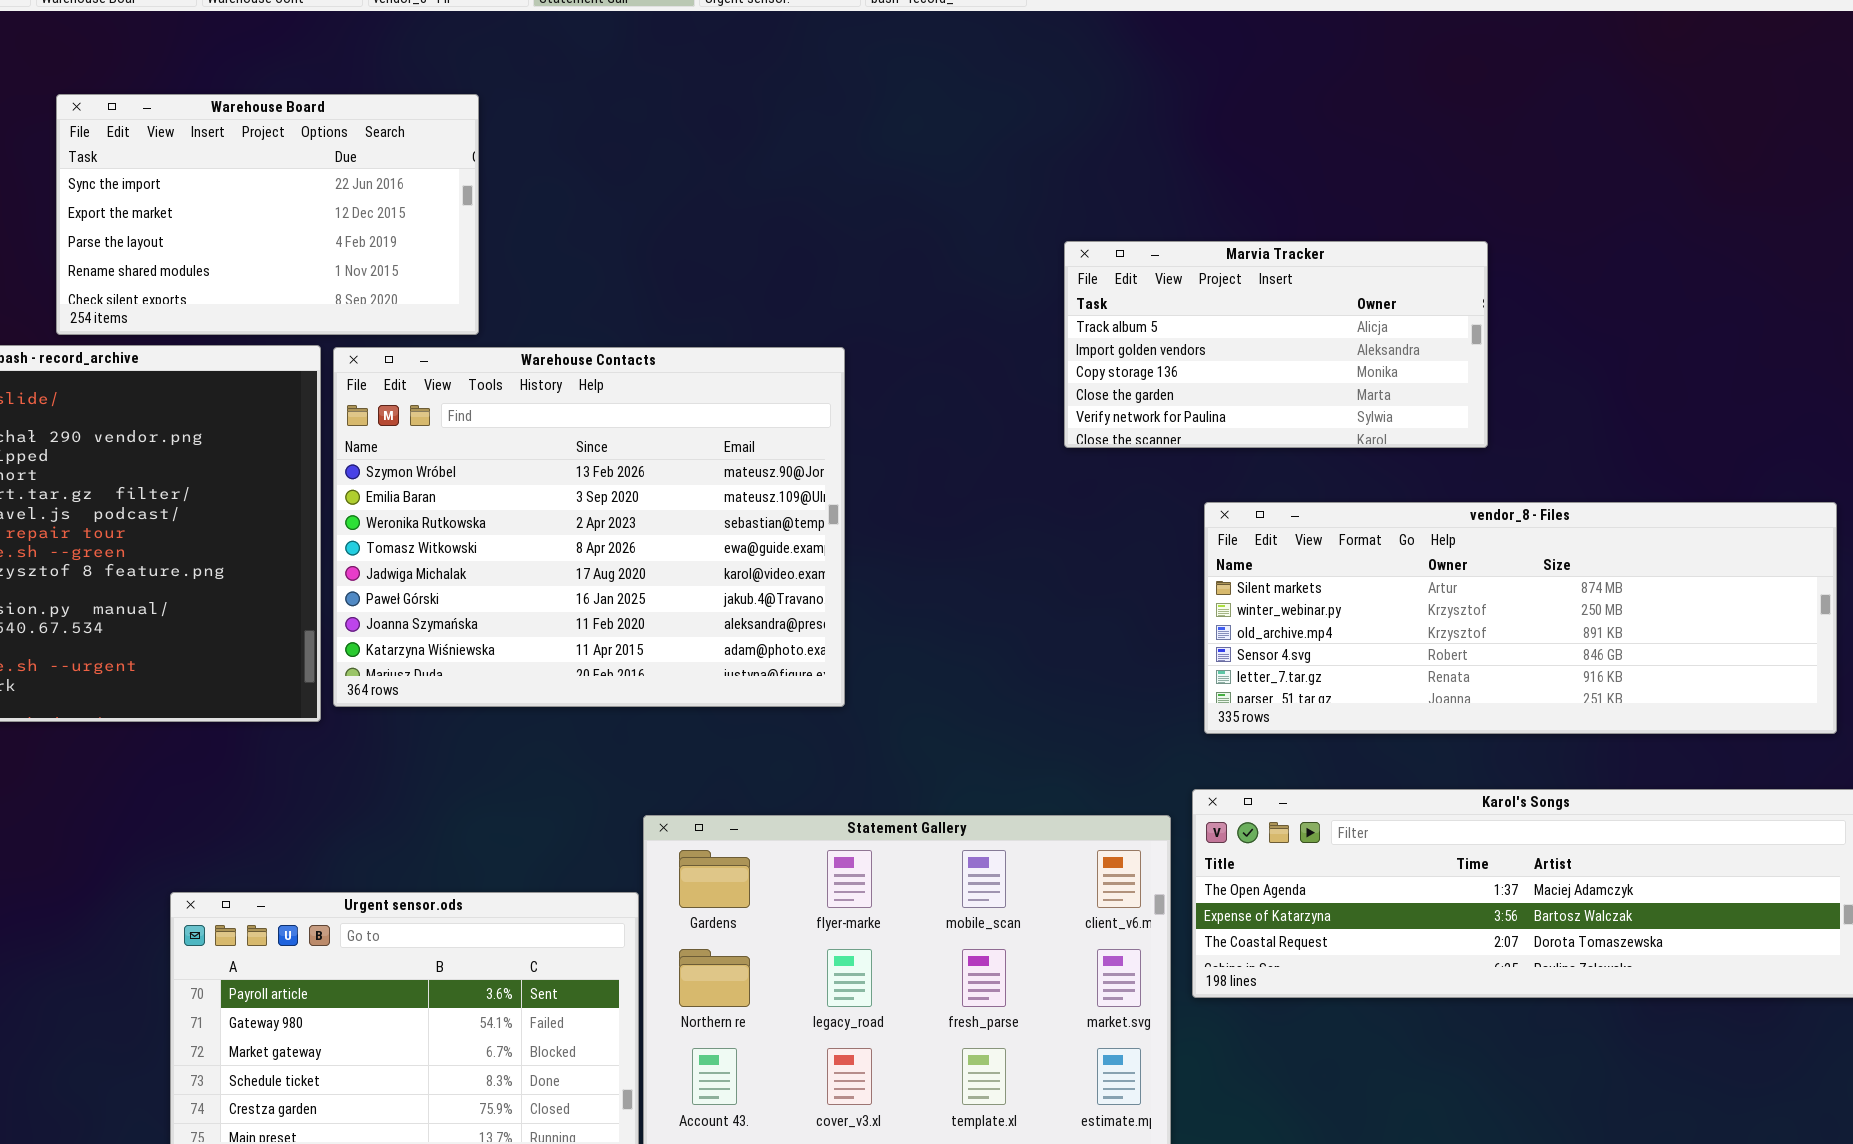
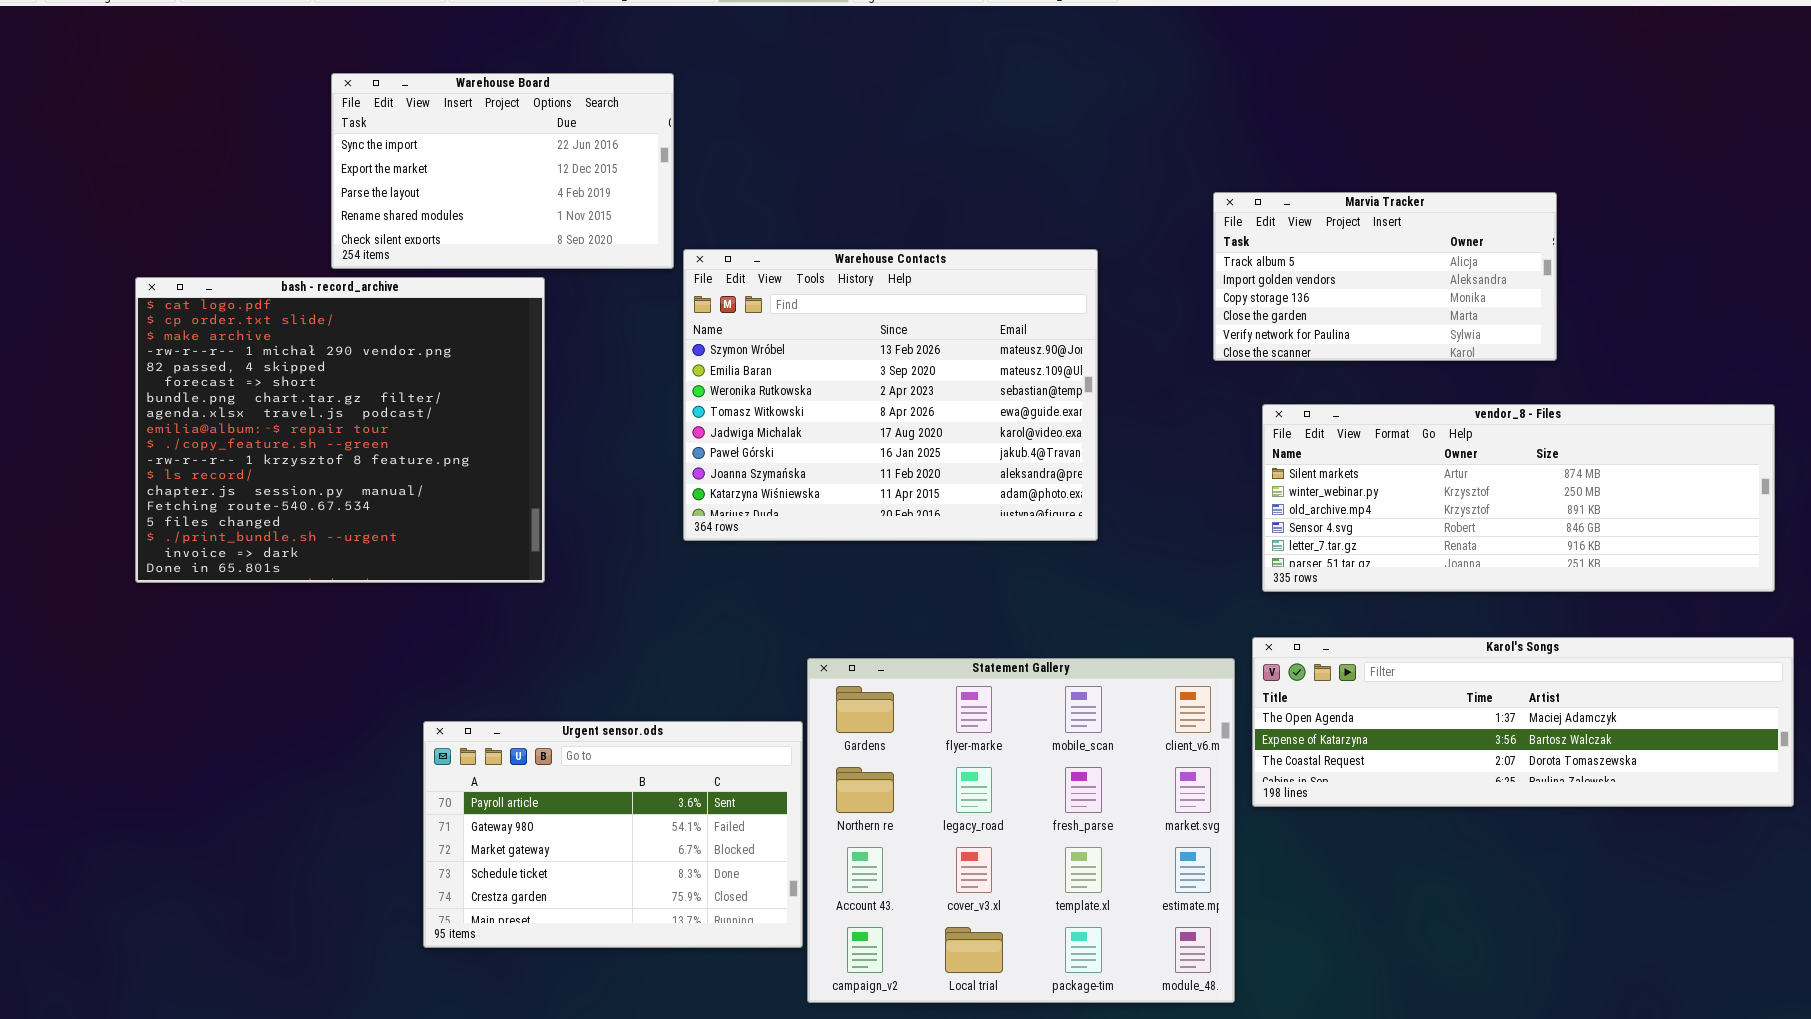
Marvia Tracker: [1064,241,1488,448] -> [1213,192,1557,361], moved
Warehouse Contacts: [333,347,845,707] -> [683,249,1098,541], moved

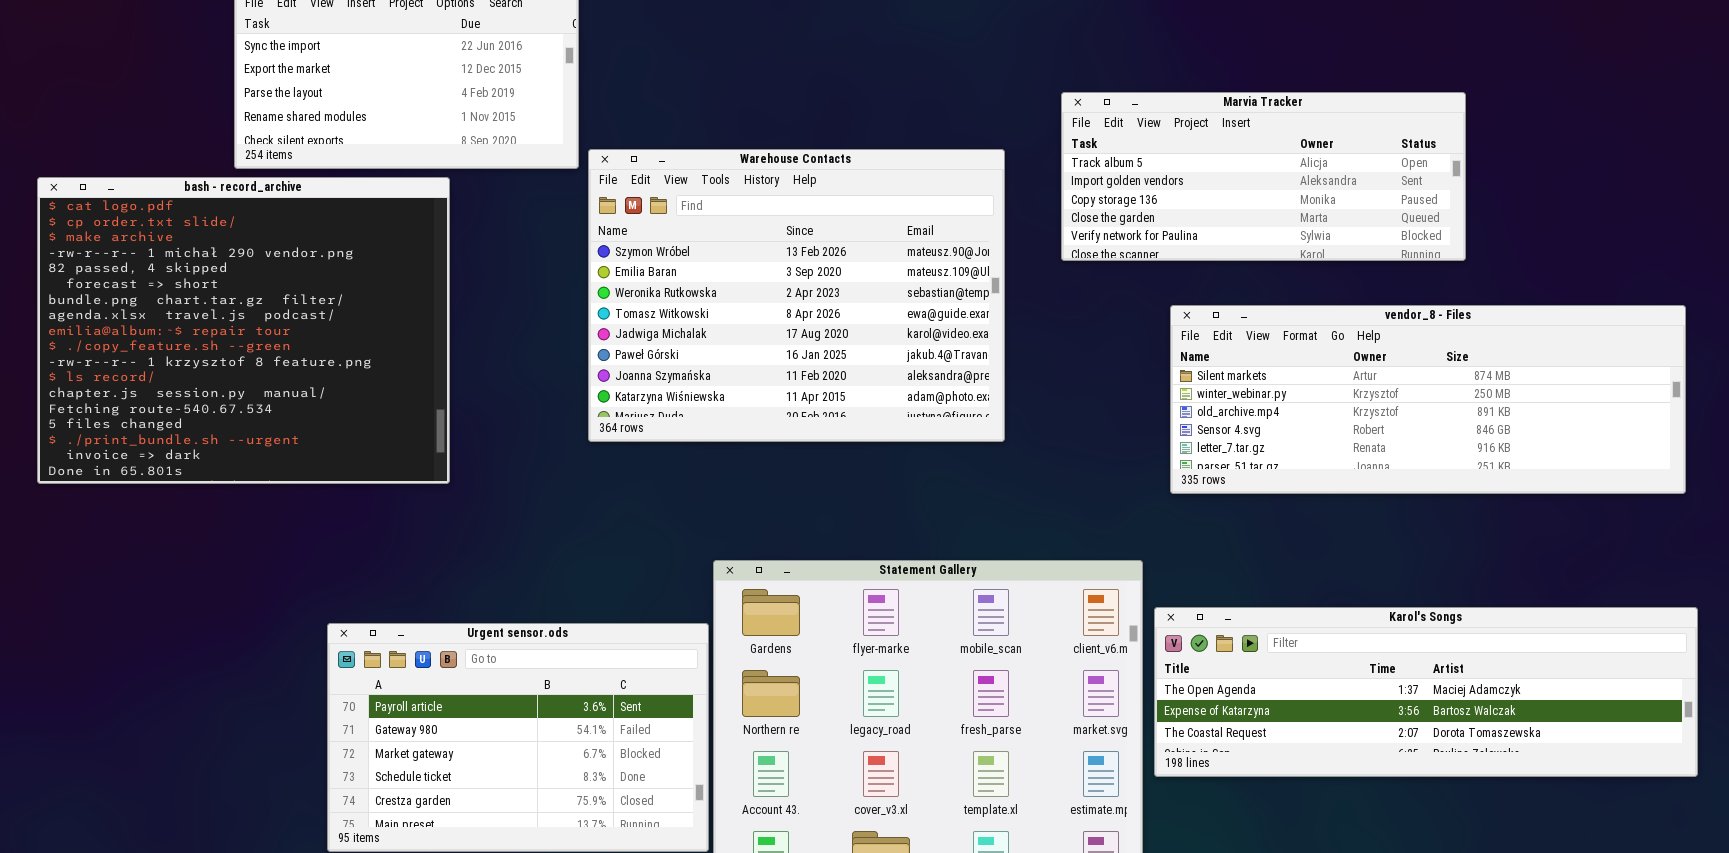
Marvia Tracker: [1213,192,1557,361] -> [1061,92,1466,261], resized
Karol's Songs: [1252,637,1794,807] -> [1154,607,1698,777], moved

